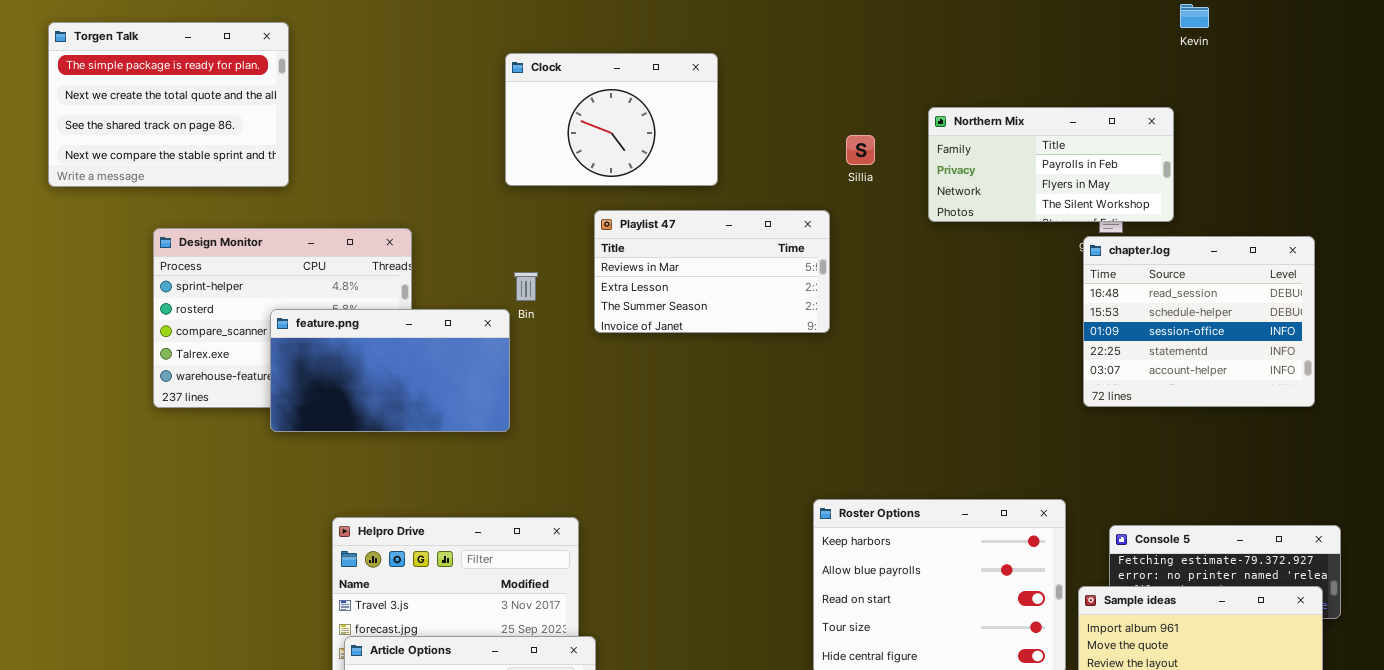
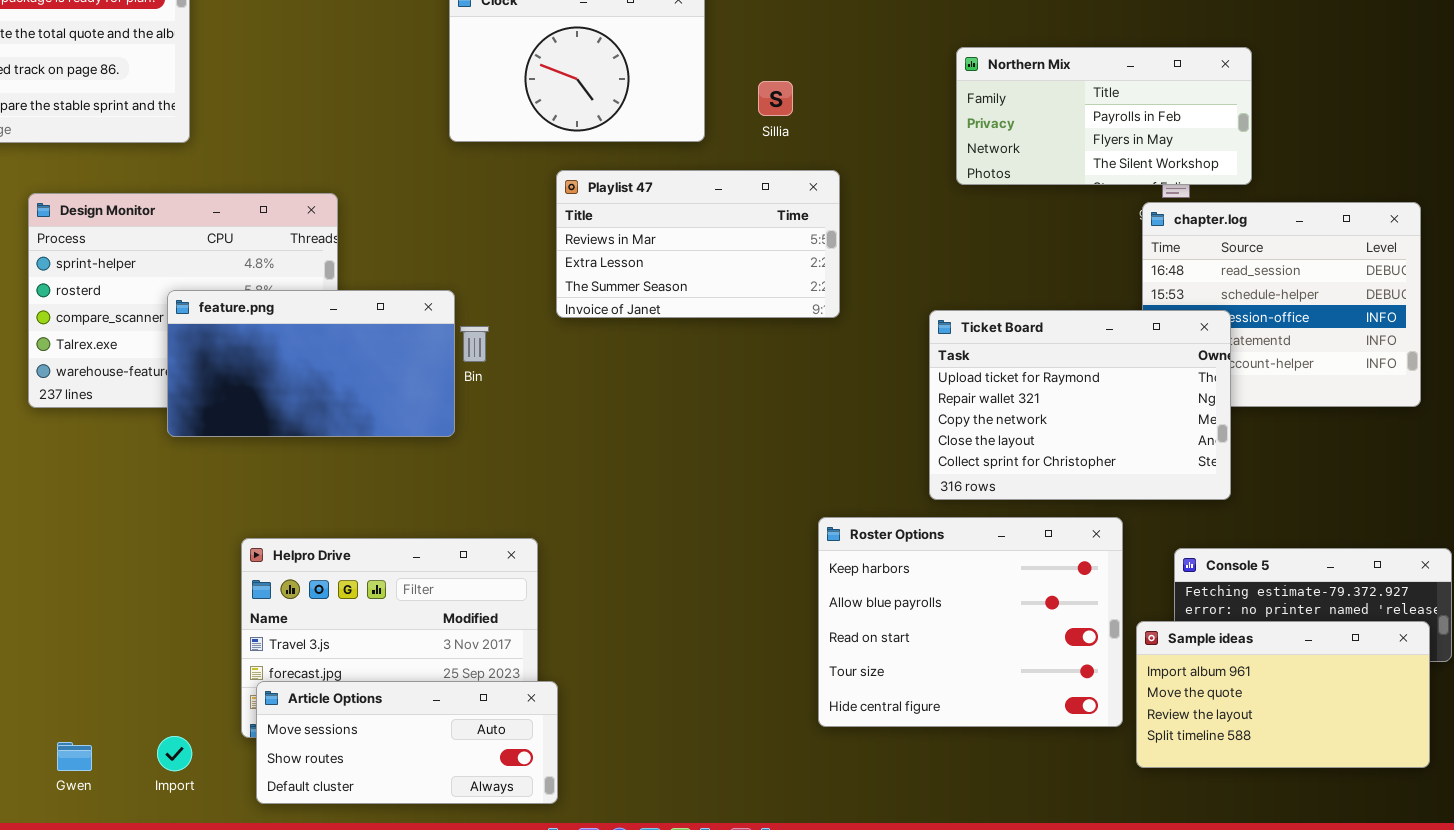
Sillia: [846,135,875,165] -> [758,81,793,116], moved
Bin: [514,272,538,301] -> [460,326,489,362], moved
Ticket Board: none -> [929,310,1231,500], opened

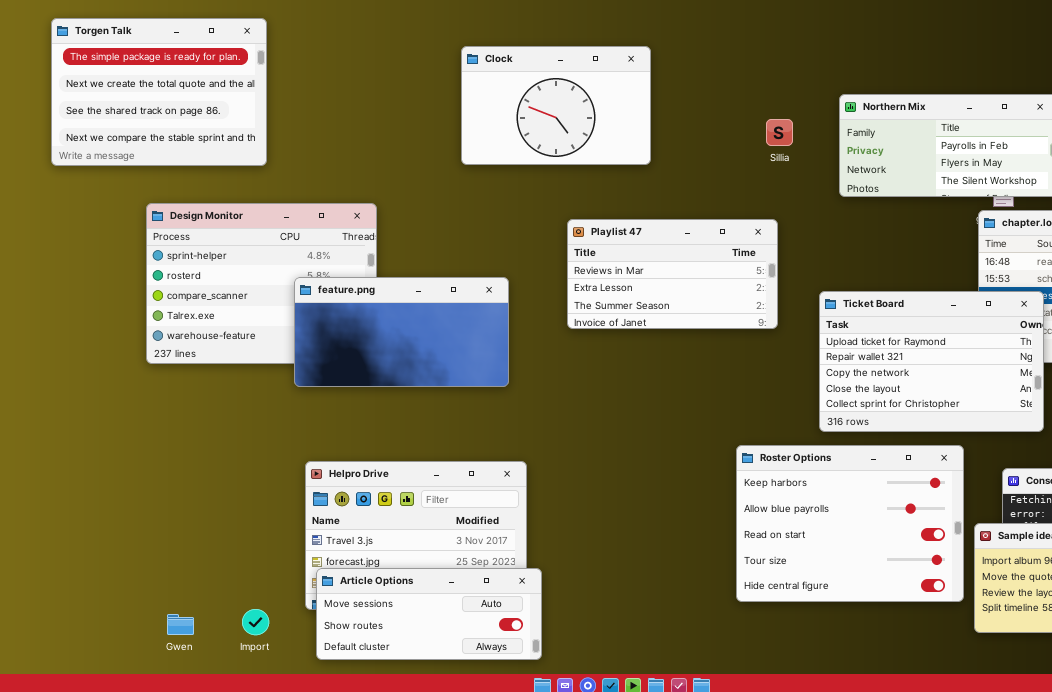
Sillia: [758,81,793,116] -> [766,119,793,146], moved
Playlist 47: [556,170,840,318] -> [567,219,778,329], moved
feature.png: [167,290,455,437] -> [294,277,509,387], moved

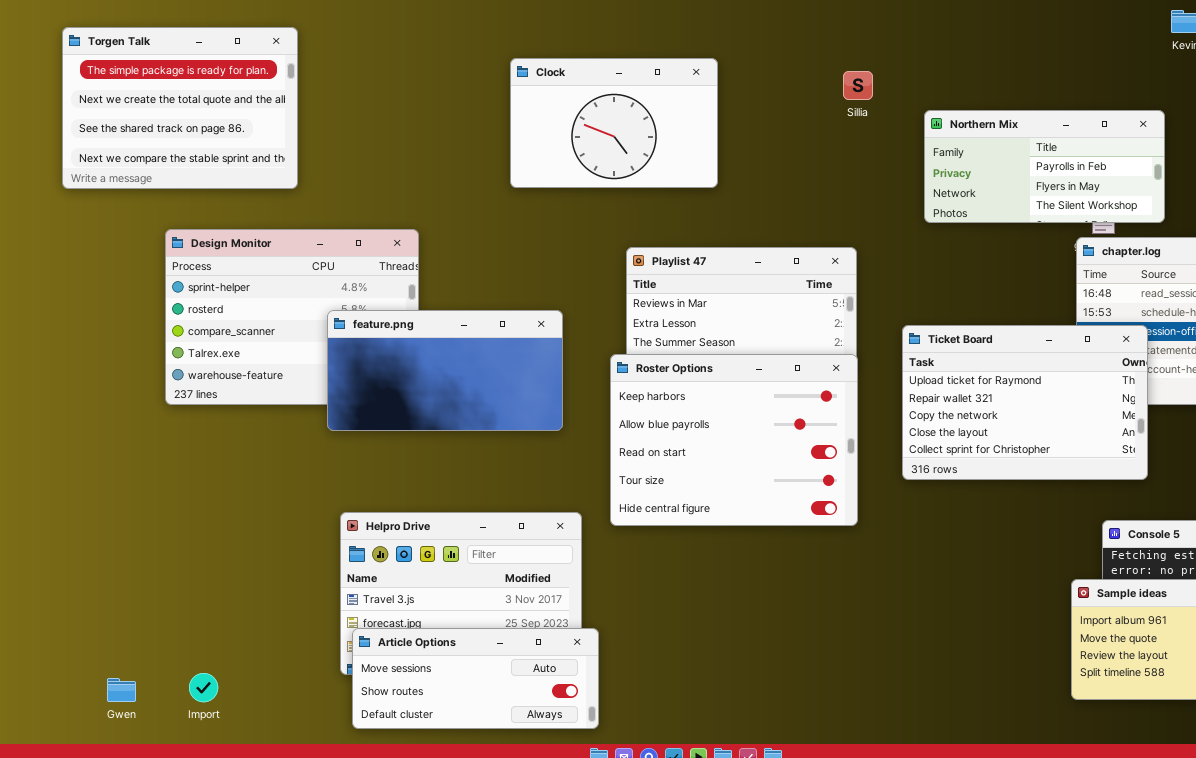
Sillia: [766,119,793,146] -> [843,71,873,100], moved
Roster Options: [736,445,964,602] -> [610,354,858,526], moved
Import: [242,609,269,635] -> [189,673,218,702], moved
Gwen: [167,614,194,635] -> [107,678,136,702], moved

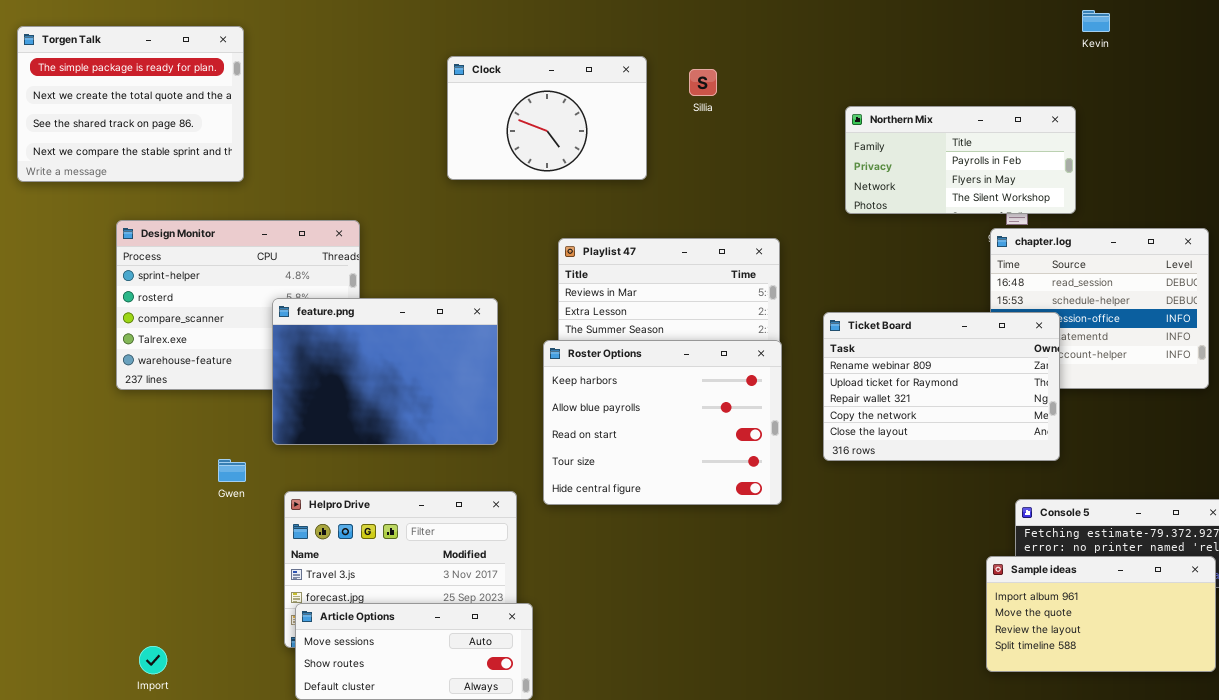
Sillia: [843,71,873,100] -> [689,69,717,96], moved
feature.png: [327,310,563,431] -> [272,298,498,445], resized
Ticket Board: [902,325,1148,480] -> [823,312,1060,461], scrolled up 1 row
Gwen: [107,678,136,702] -> [218,459,246,482], moved

